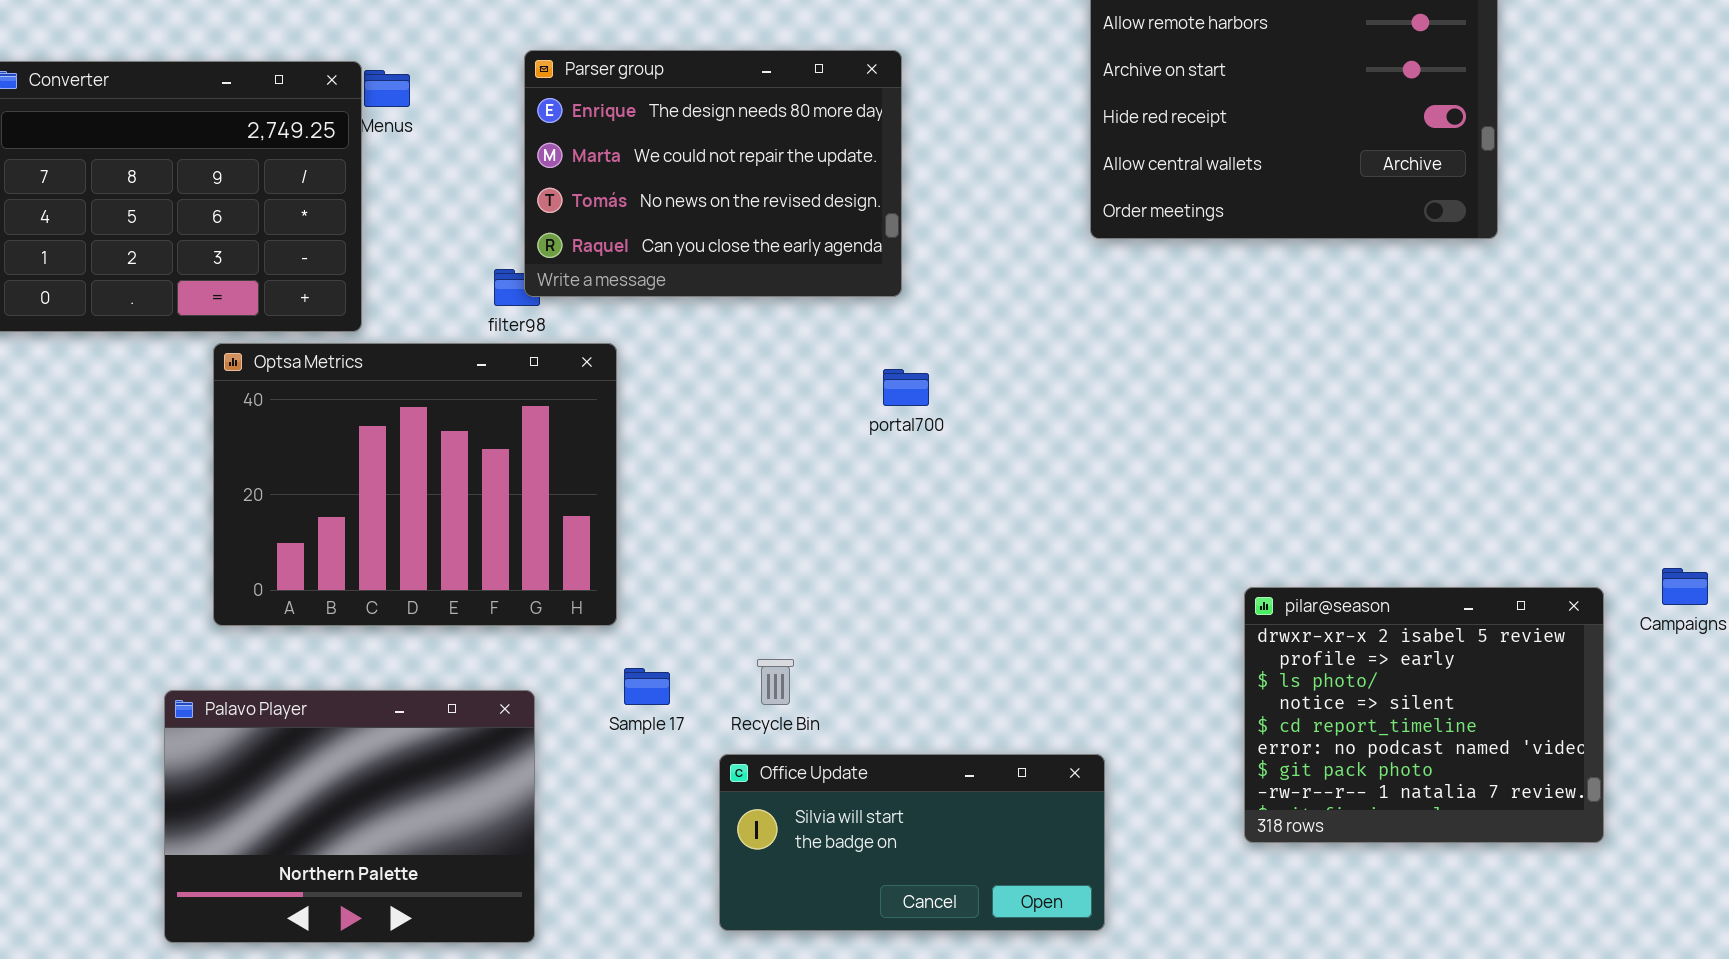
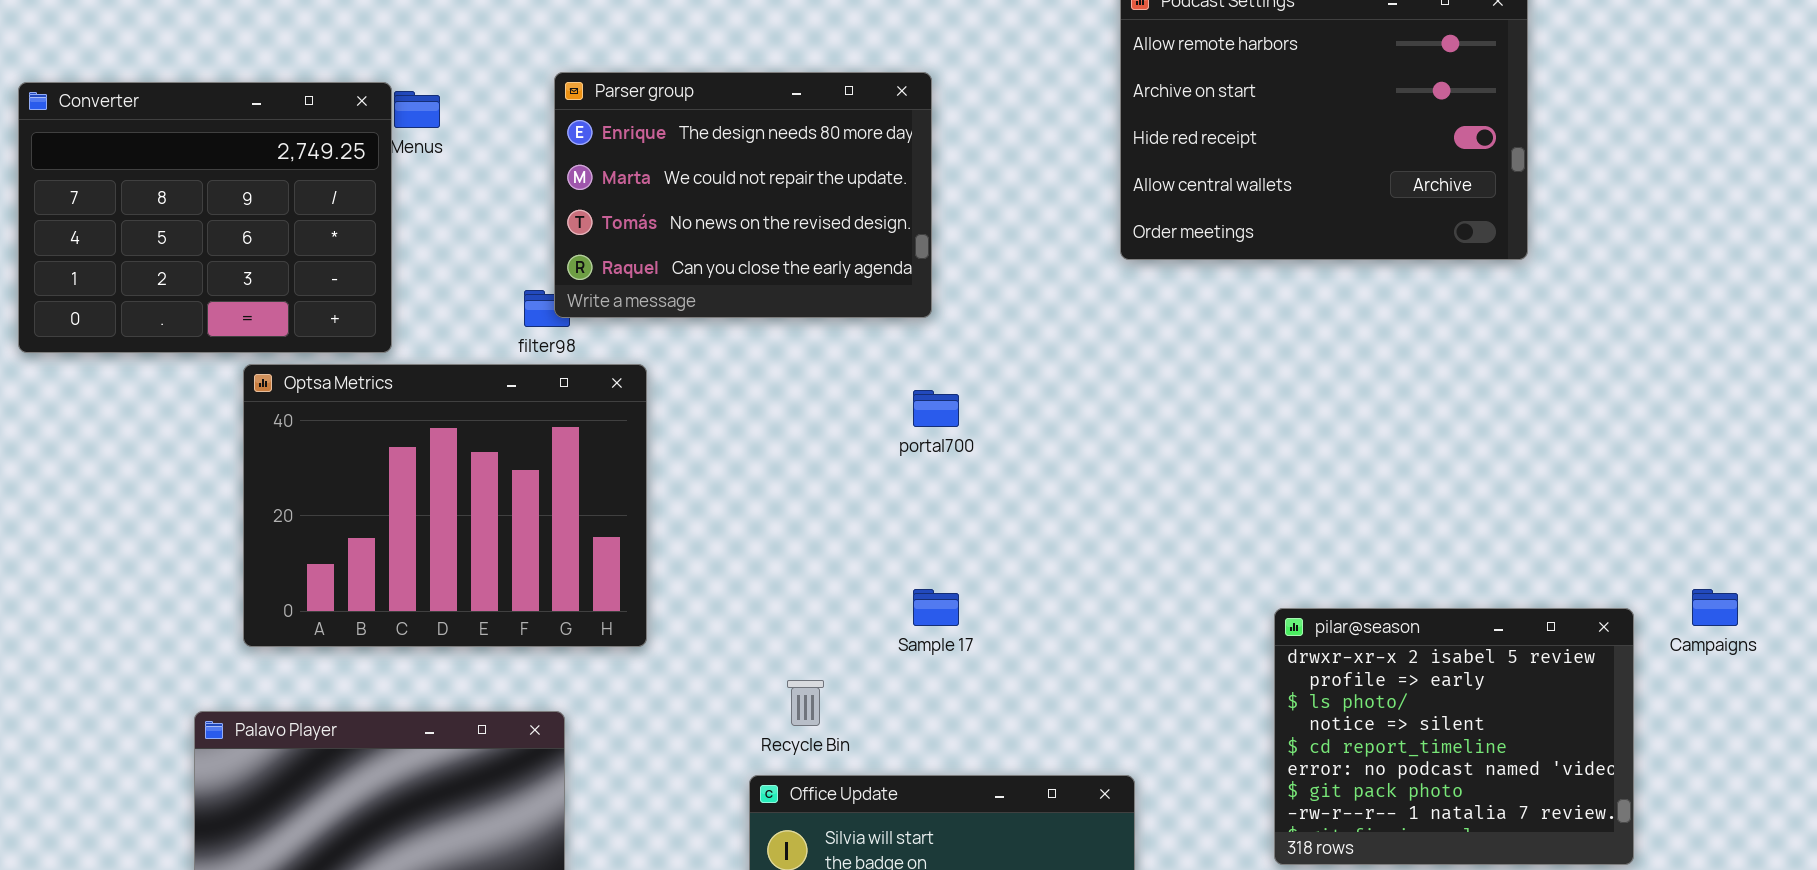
Sample 17: [624,668,670,705] -> [913,589,959,626], moved

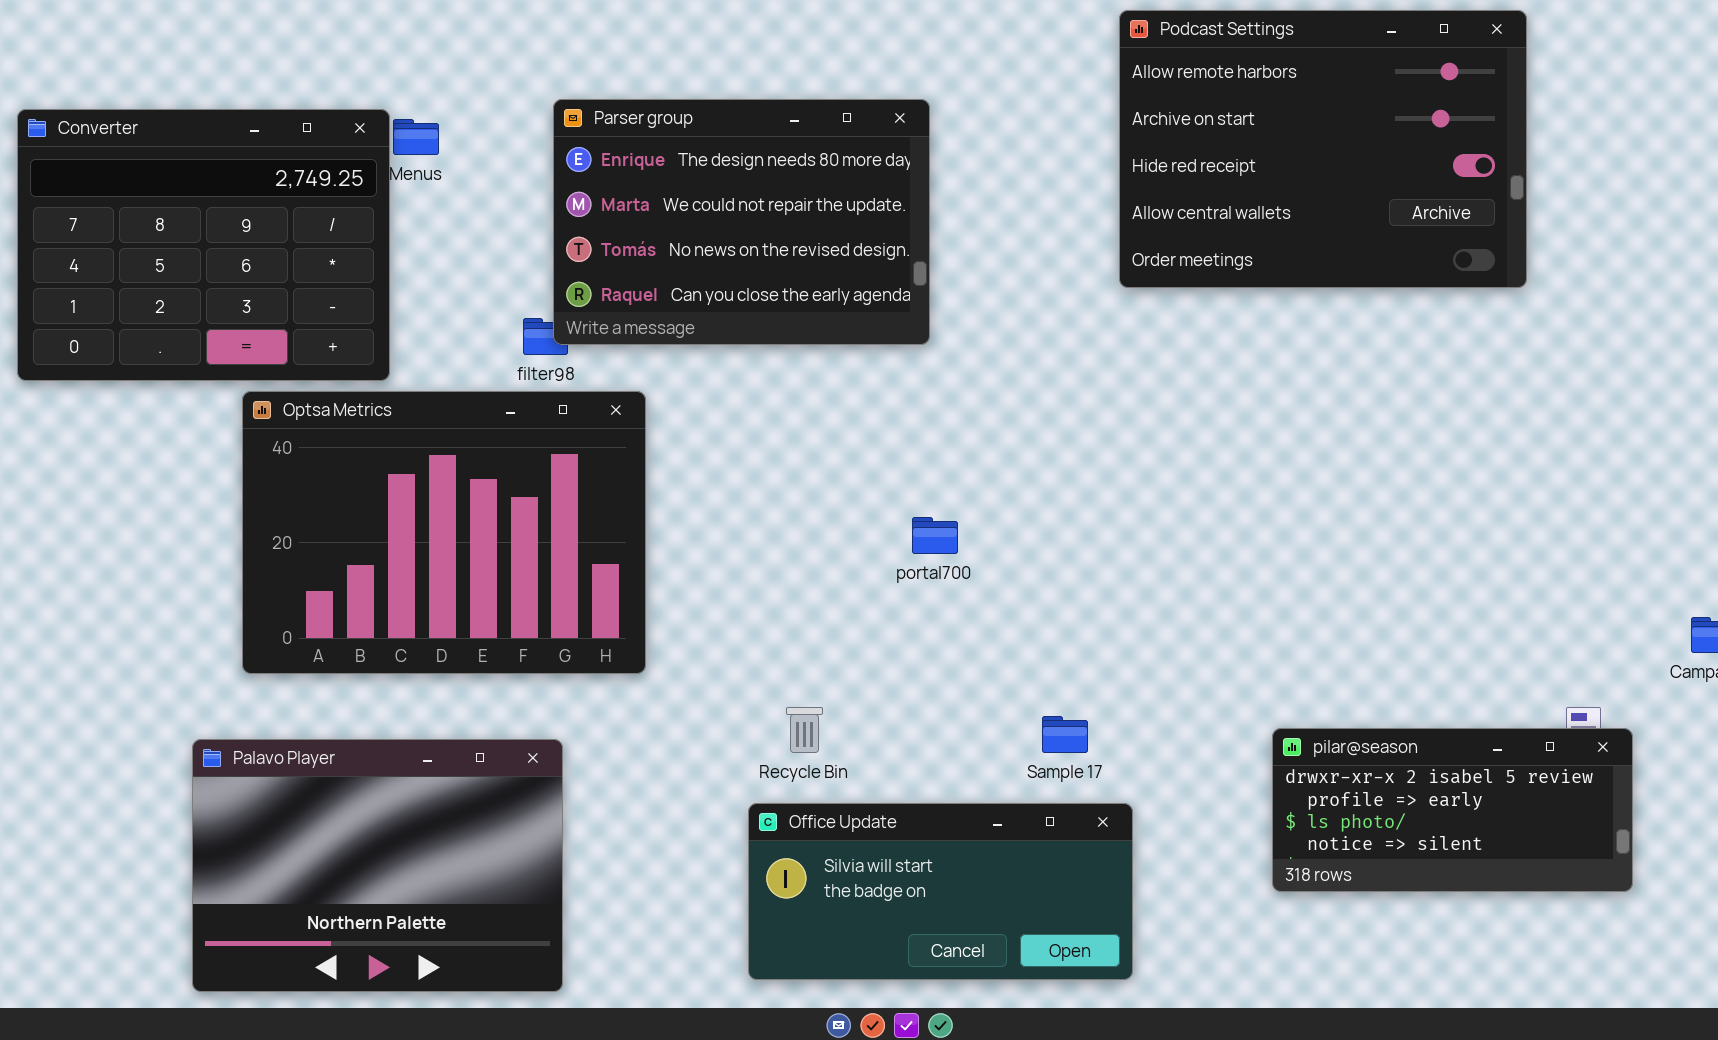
portal700: [913,390,959,427] -> [912,517,958,554], moved
Sample 17: [913,589,959,626] -> [1042,716,1088,753], moved
pilar@season: [1274,608,1634,865] -> [1272,728,1633,892], resized

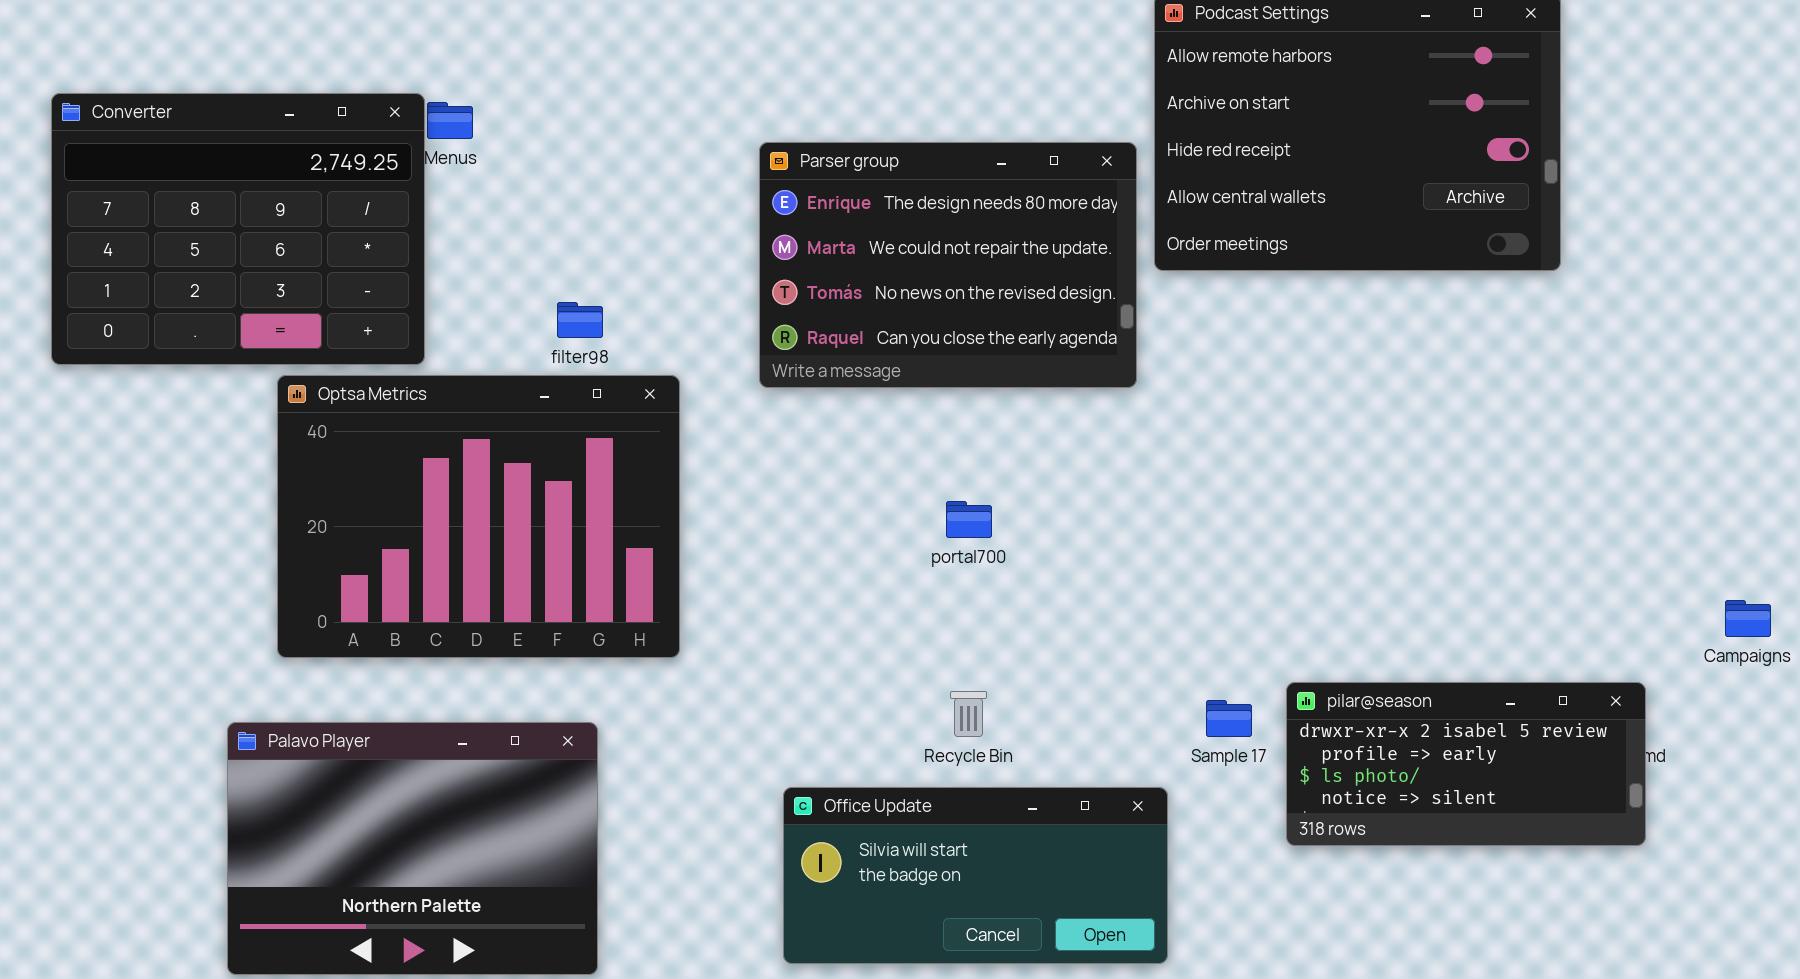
Parser group: [553,99,930,345] -> [759,142,1137,388], moved
Recycle Bin: [786,707,823,753] -> [950,691,987,737], moved
Sample 17: [1042,716,1088,753] -> [1206,700,1252,737], moved
pilar@season: [1272,728,1633,892] -> [1286,682,1646,846], moved

